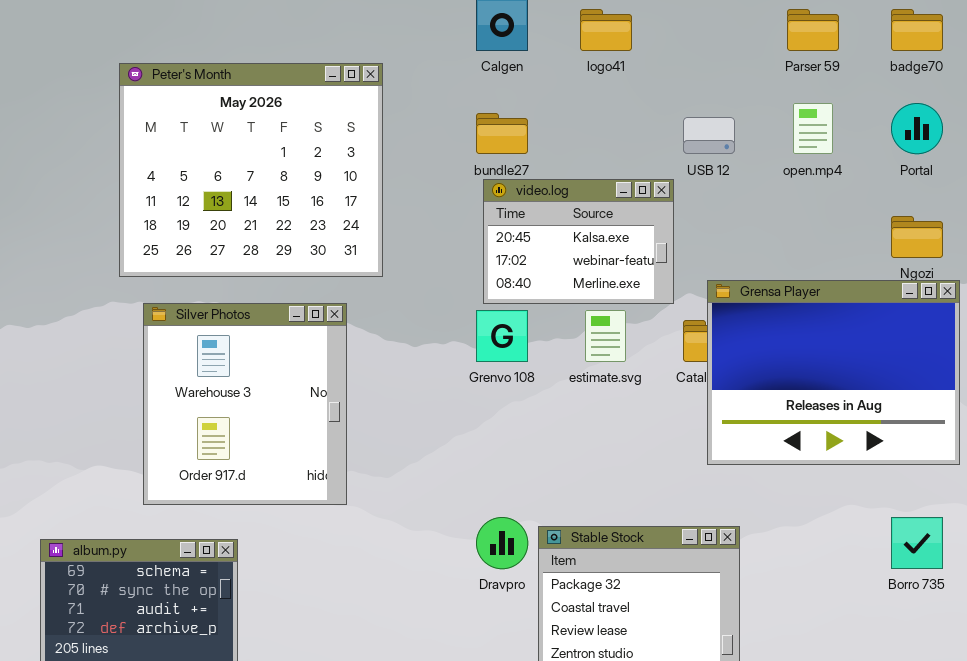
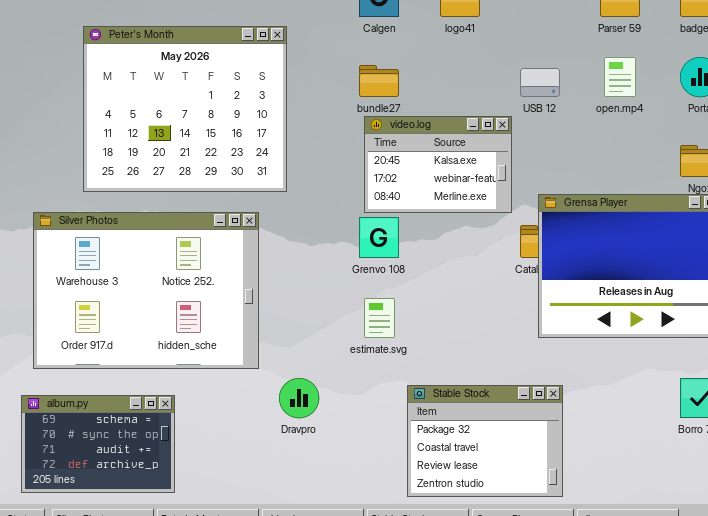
Silver Photos: [143,303,347,505] -> [33,212,259,369], resized
estimate.svg: [585,310,626,362] -> [364,298,395,338], moved
Dravpro: [476,517,528,569] -> [279,378,319,418], moved

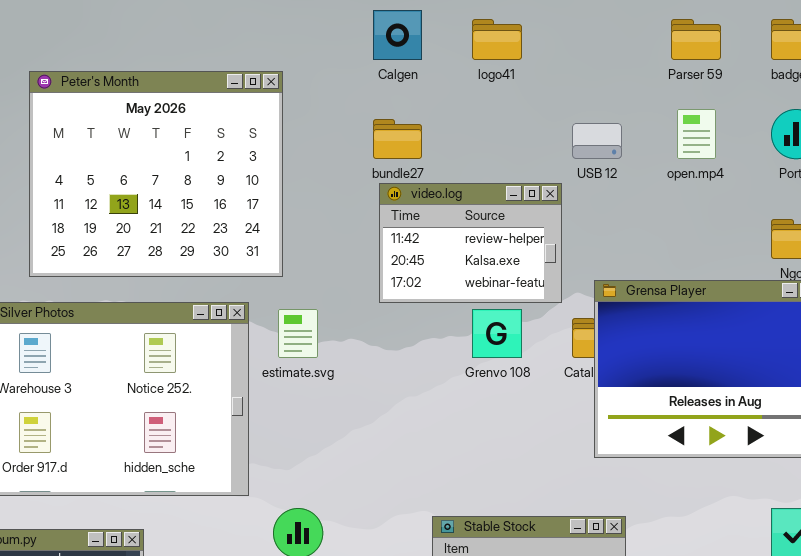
video.log: [364,116,512,213] -> [379,183,562,303], scrolled up 1 row
Grenvo 108: [359,217,399,258] -> [472,309,522,358], moved
estimate.svg: [364,298,395,338] -> [278,309,318,358], moved

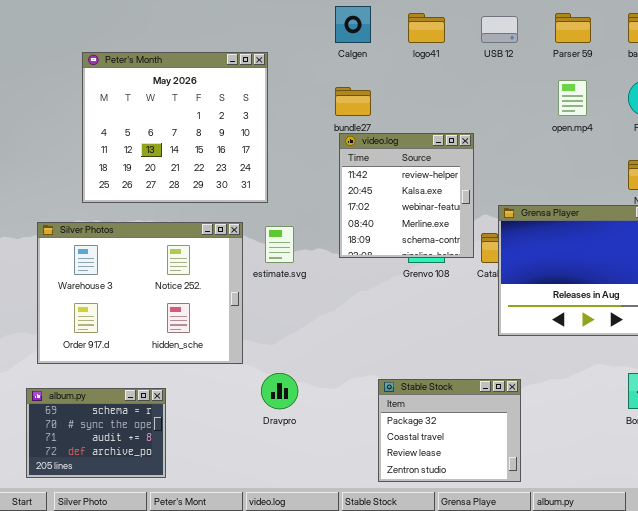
USB 12: [572,123,622,159] -> [481,16,518,43], moved
video.log: [379,183,562,303] -> [339,133,474,258], resized

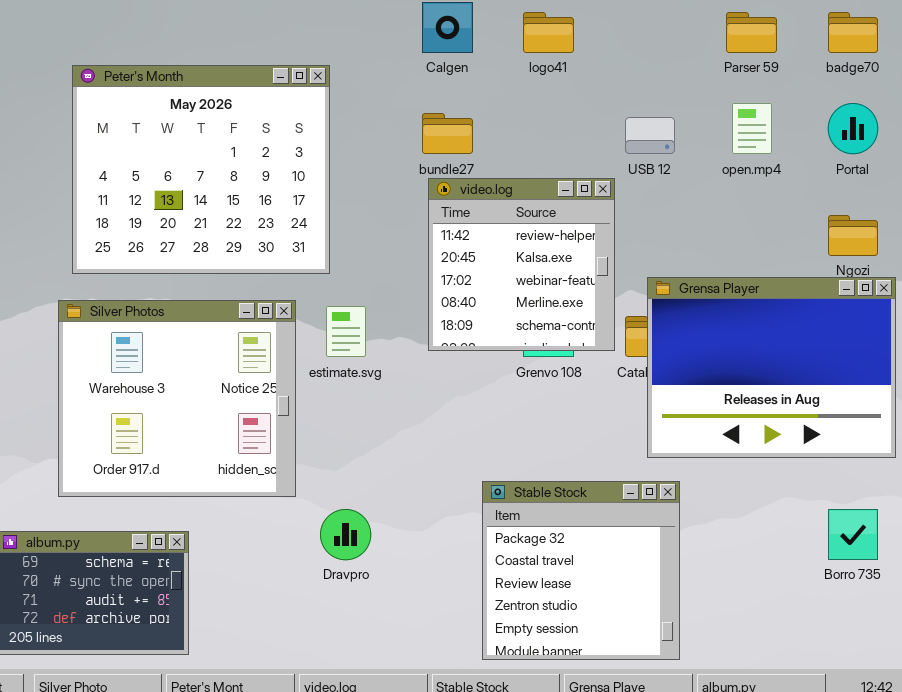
USB 12: [481,16,518,43] -> [625,117,675,154], moved
Silver Photos: [37,222,243,364] -> [58,300,296,497], resized
Stable Stock: [378,379,521,482] -> [482,481,680,660], resized

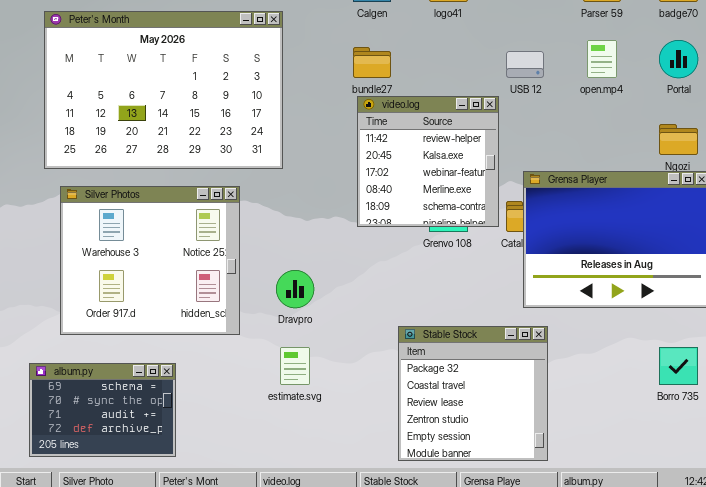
Peter's Month: [72,65,330,274] -> [44,11,283,169], resized
Silver Photos: [58,300,296,497] -> [60,186,240,335], moved
estimate.svg: [326,306,366,357] -> [280,347,310,385], moved
Dravpro: [320,509,371,560] -> [276,270,314,308], moved

